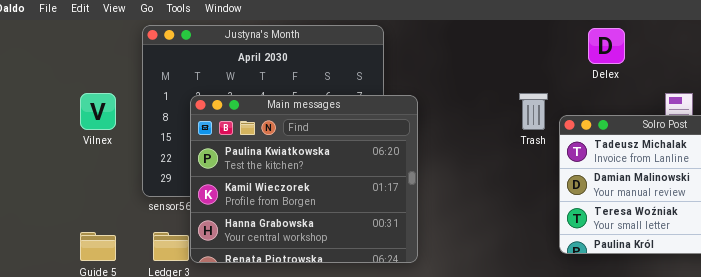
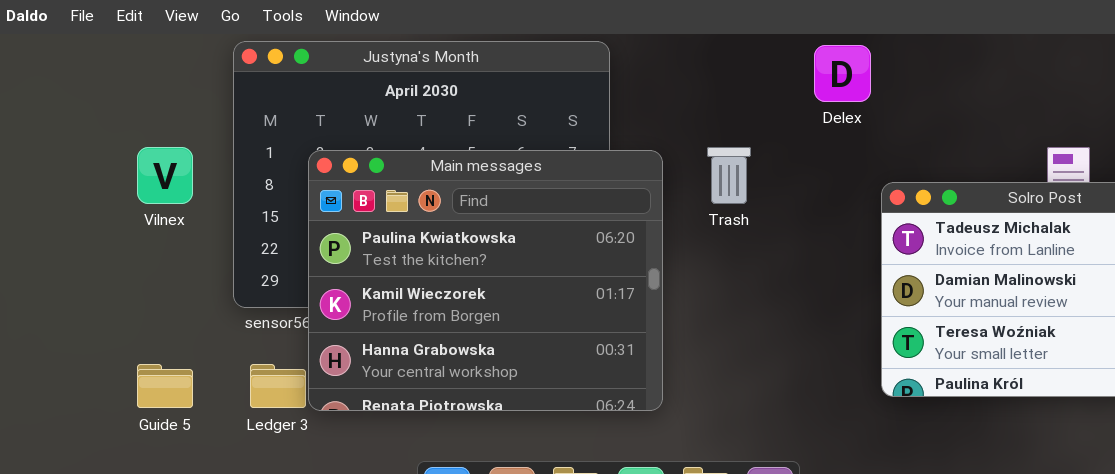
Delex: [588,28,625,64] -> [814,45,871,102], moved
Trash: [519,93,548,130] -> [707,147,751,204], moved

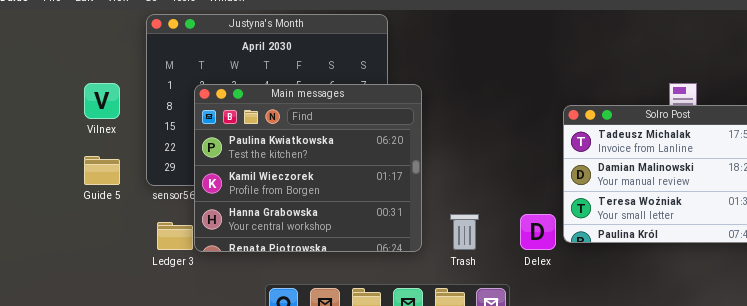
Delex: [814,45,871,102] -> [520,214,556,250], moved
Trash: [707,147,751,204] -> [450,214,479,250], moved
Guide 5: [137,364,193,408] -> [84,156,120,185], moved

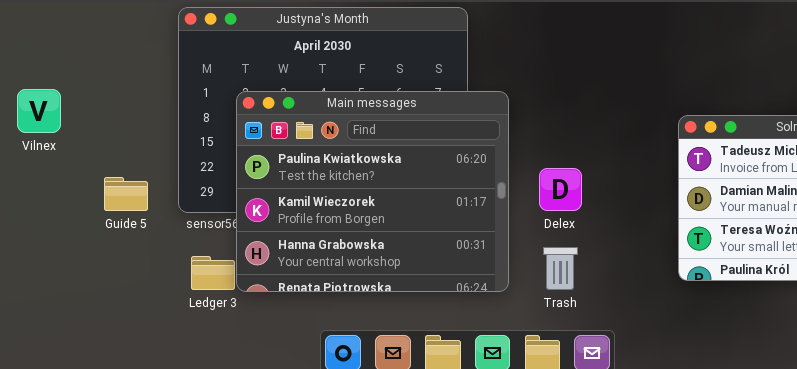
Vilnex: [84,83,120,119] -> [17,89,61,133], moved
Delex: [520,214,556,250] -> [539,168,582,211], moved

